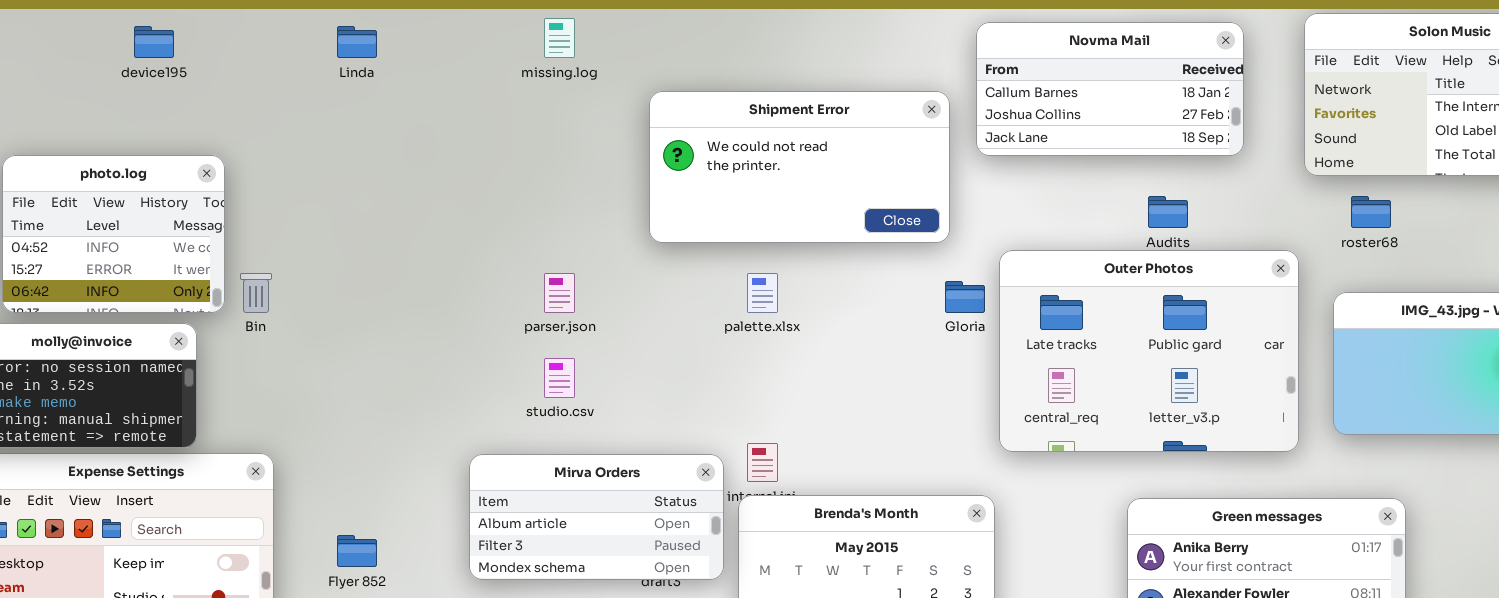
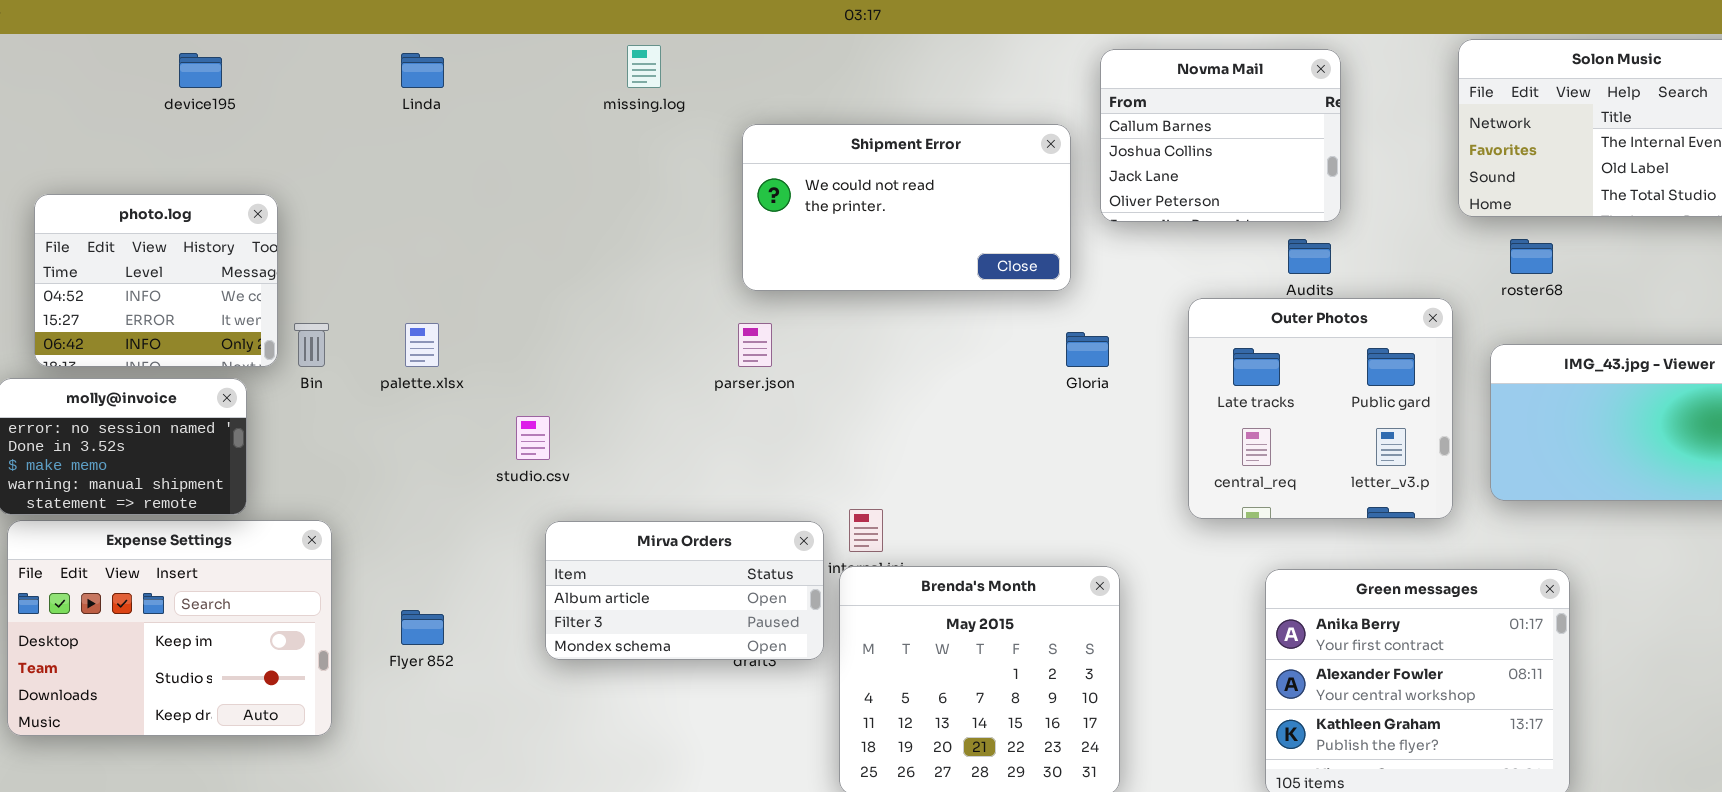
Novma Mail: [976,22,1244,156] -> [1100,49,1341,222], resized
Outer Photos: [999,250,1299,452] -> [1188,298,1453,519], resized
parser.json: [544,273,575,313] -> [738,323,772,367], moved
palette.xlsx: [747,273,778,313] -> [405,323,439,367], moved
studio.csv: [544,358,575,398] -> [516,416,550,460], moved

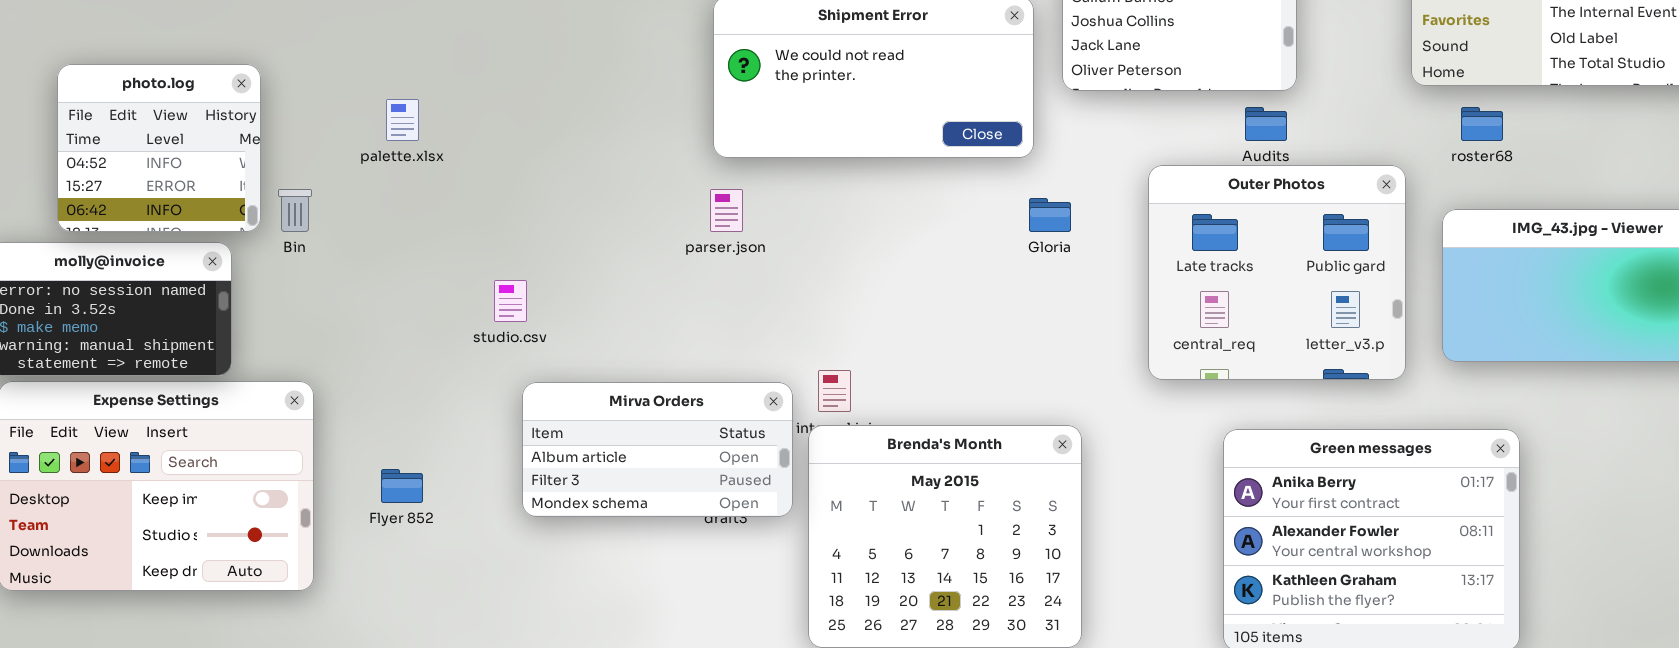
photo.log: [34,194,278,367] -> [57,64,261,232], resized
palette.xlsx: [405,323,439,367] -> [386,99,419,141], moved

